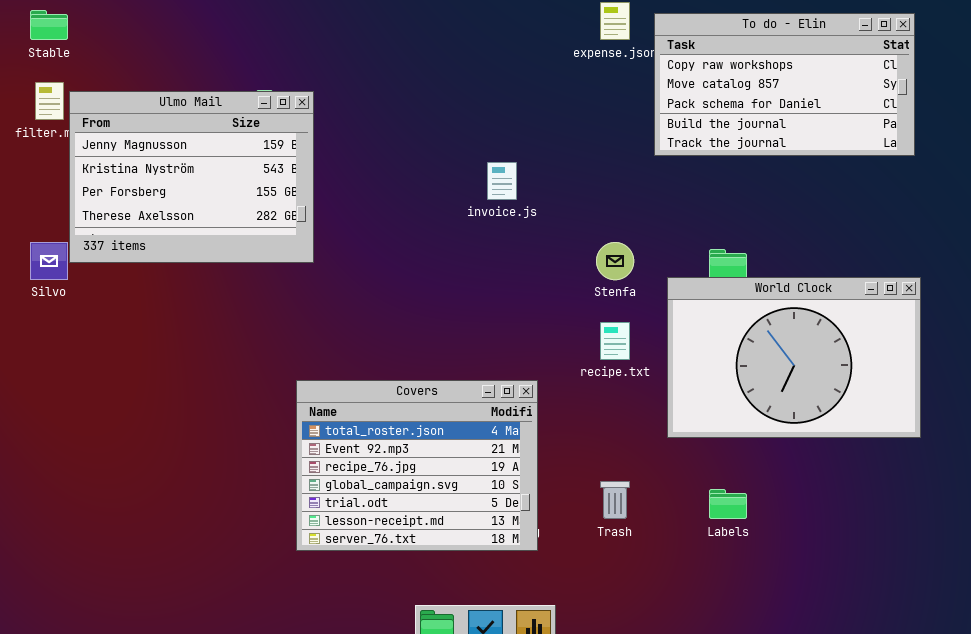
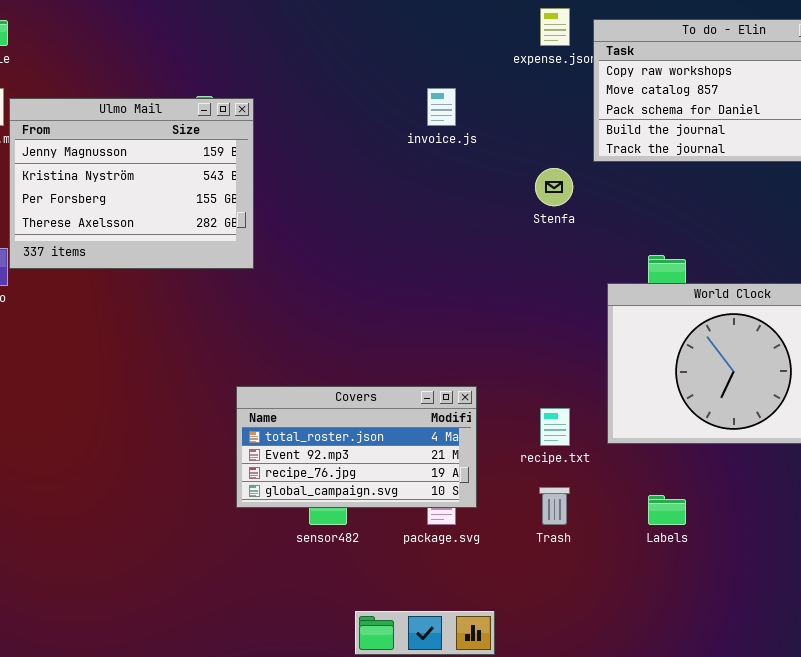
invoice.js: [487,162,517,200] -> [427,88,456,126], moved
Stenfa: [596,242,634,280] -> [535,168,573,206], moved
recipe.txt: [600,322,630,360] -> [540,408,570,446], moved
Covers: [296,380,538,551] -> [236,386,477,508], resized

